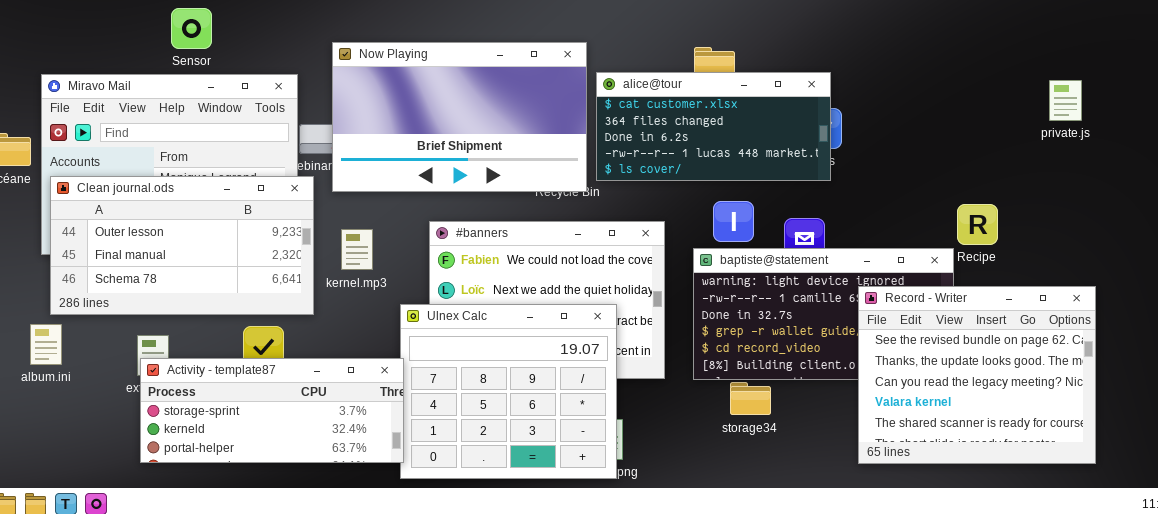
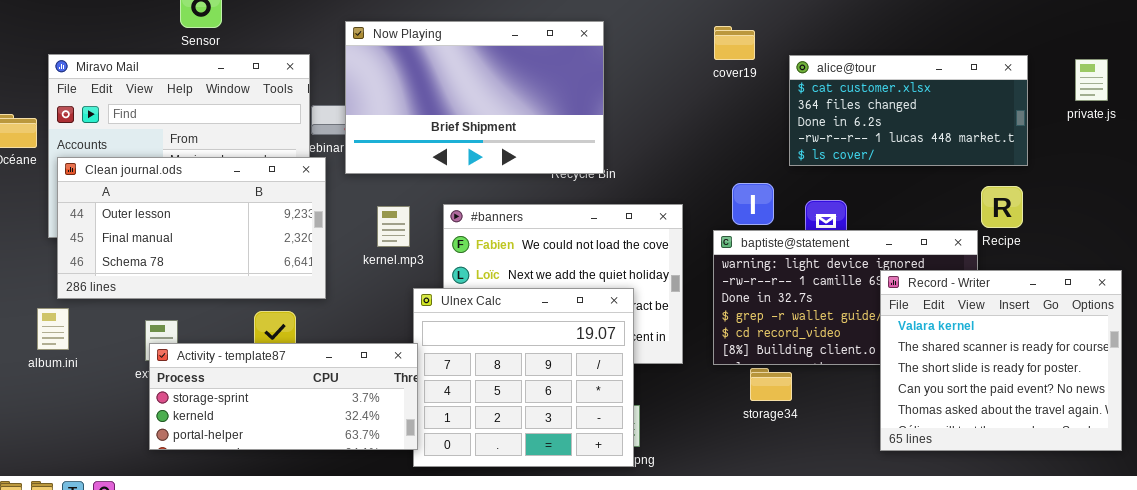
alice@tour: [596,72,831,181] -> [789,55,1028,166], moved
kernel.mp3: [341,229,373,270] -> [377,206,410,247], moved
Record - Writer: [858,286,1096,464] -> [880,270,1122,451], scrolled down 3 rows

